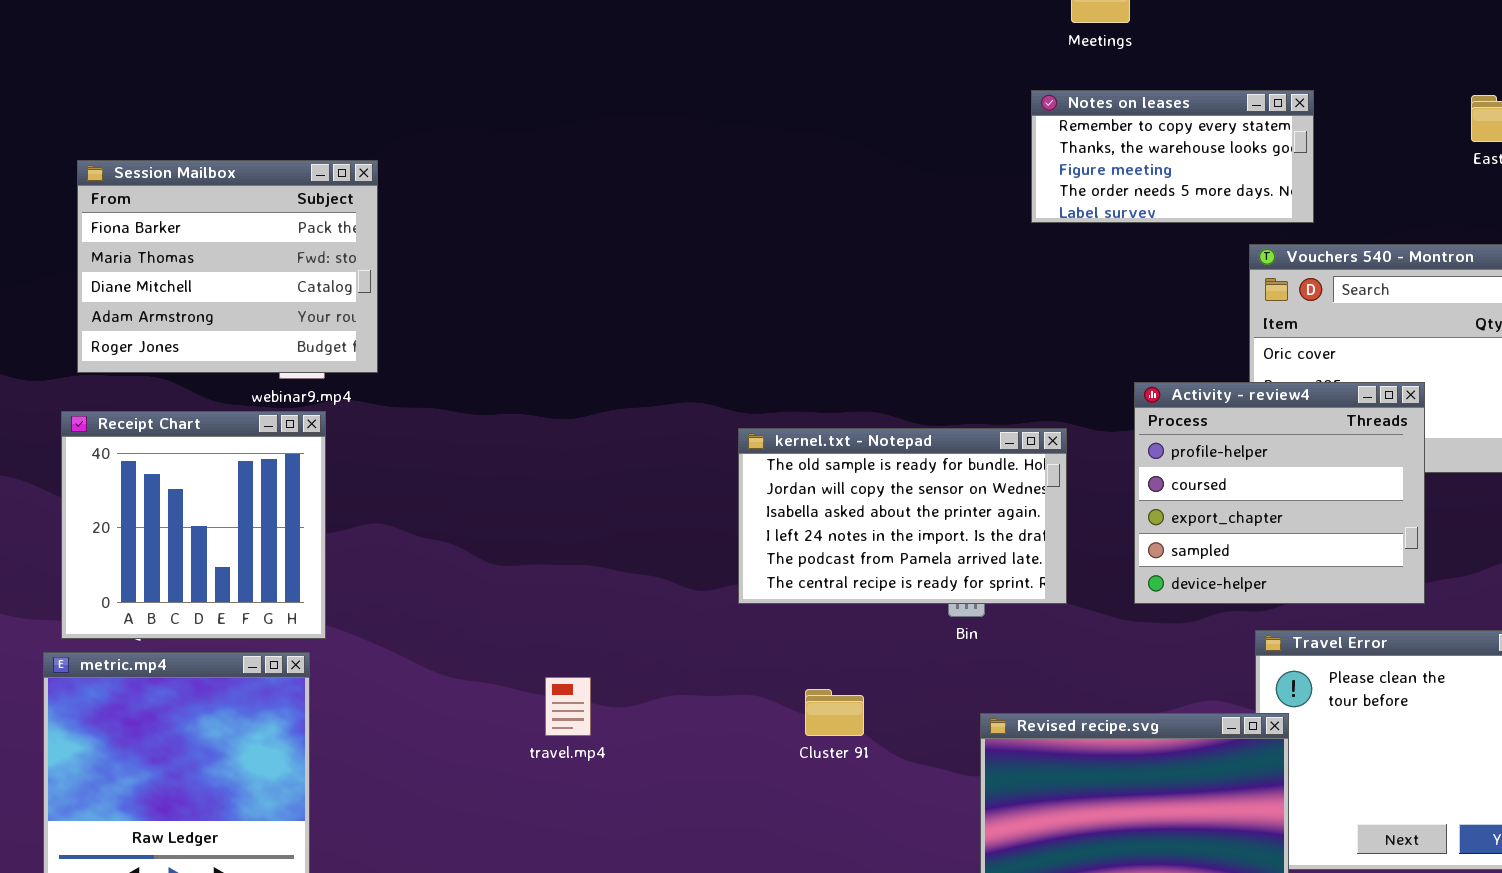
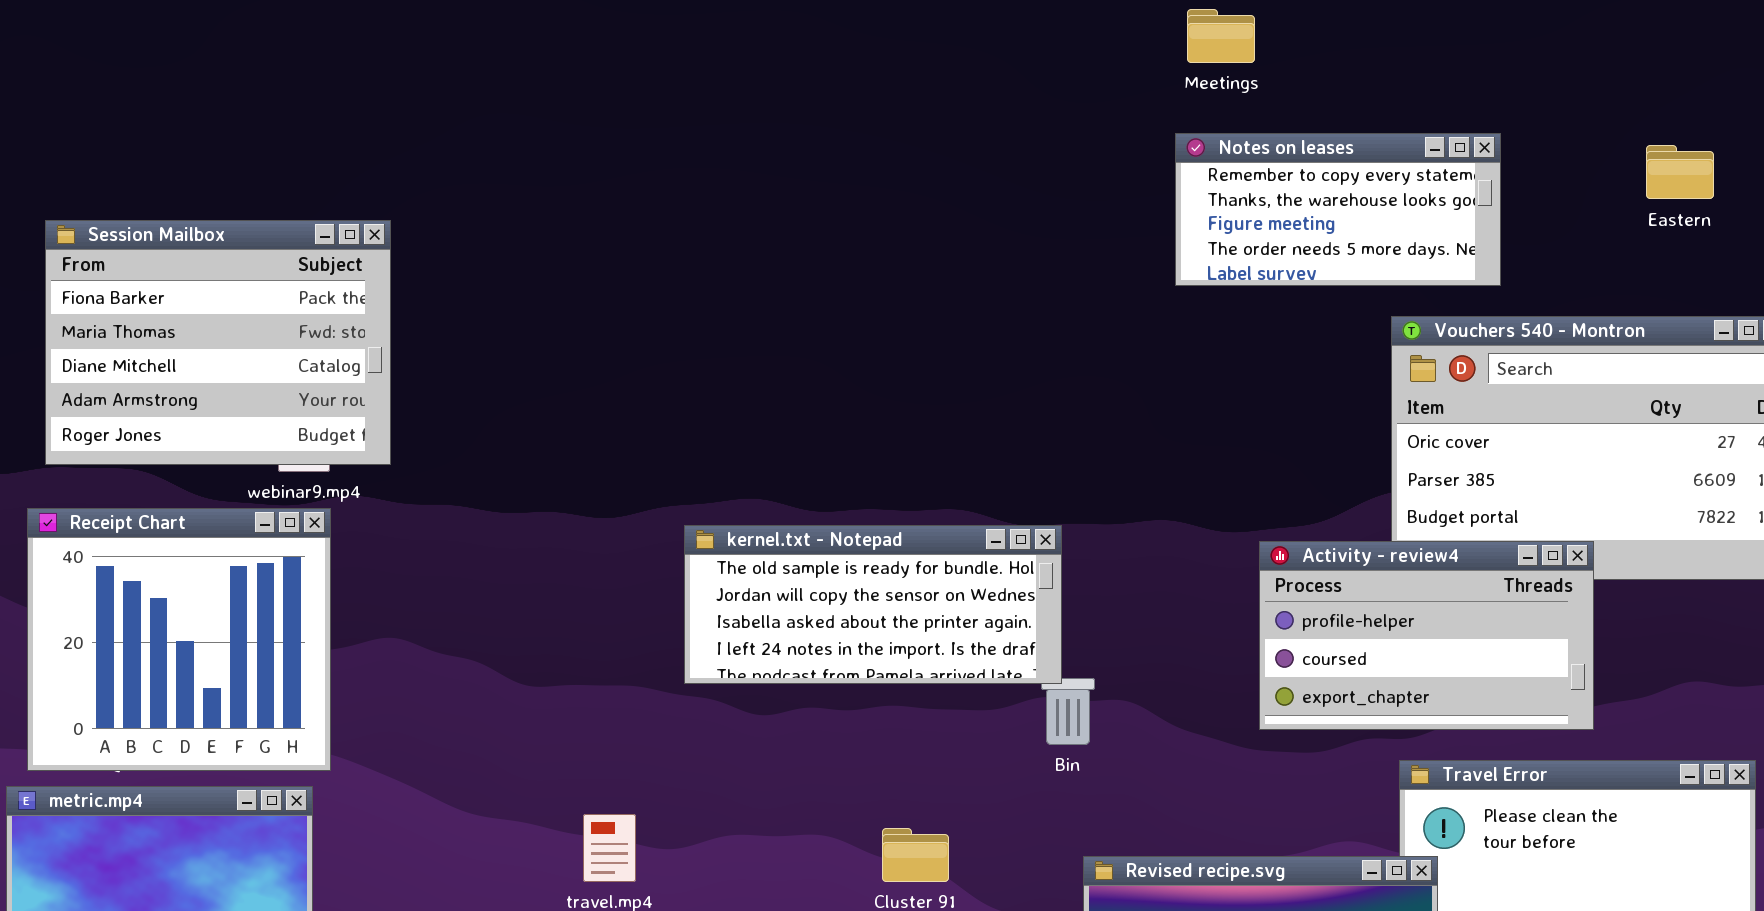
Notes on leases: [1031,90,1314,223] -> [1175,133,1501,286], moved
Activity - review4: [1134,382,1425,604] -> [1259,541,1594,730], resized
kernel.txt - Notepad: [738,428,1067,604] -> [684,525,1062,684], moved, resized

